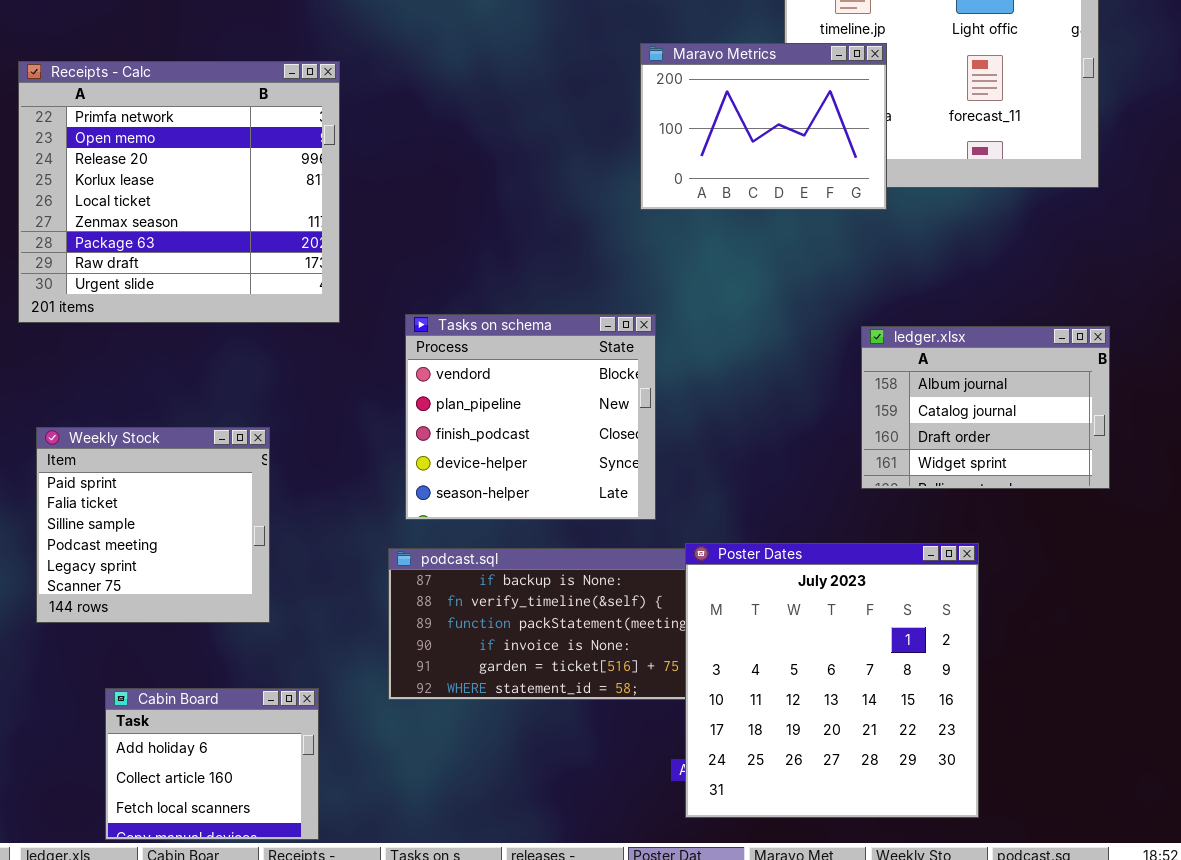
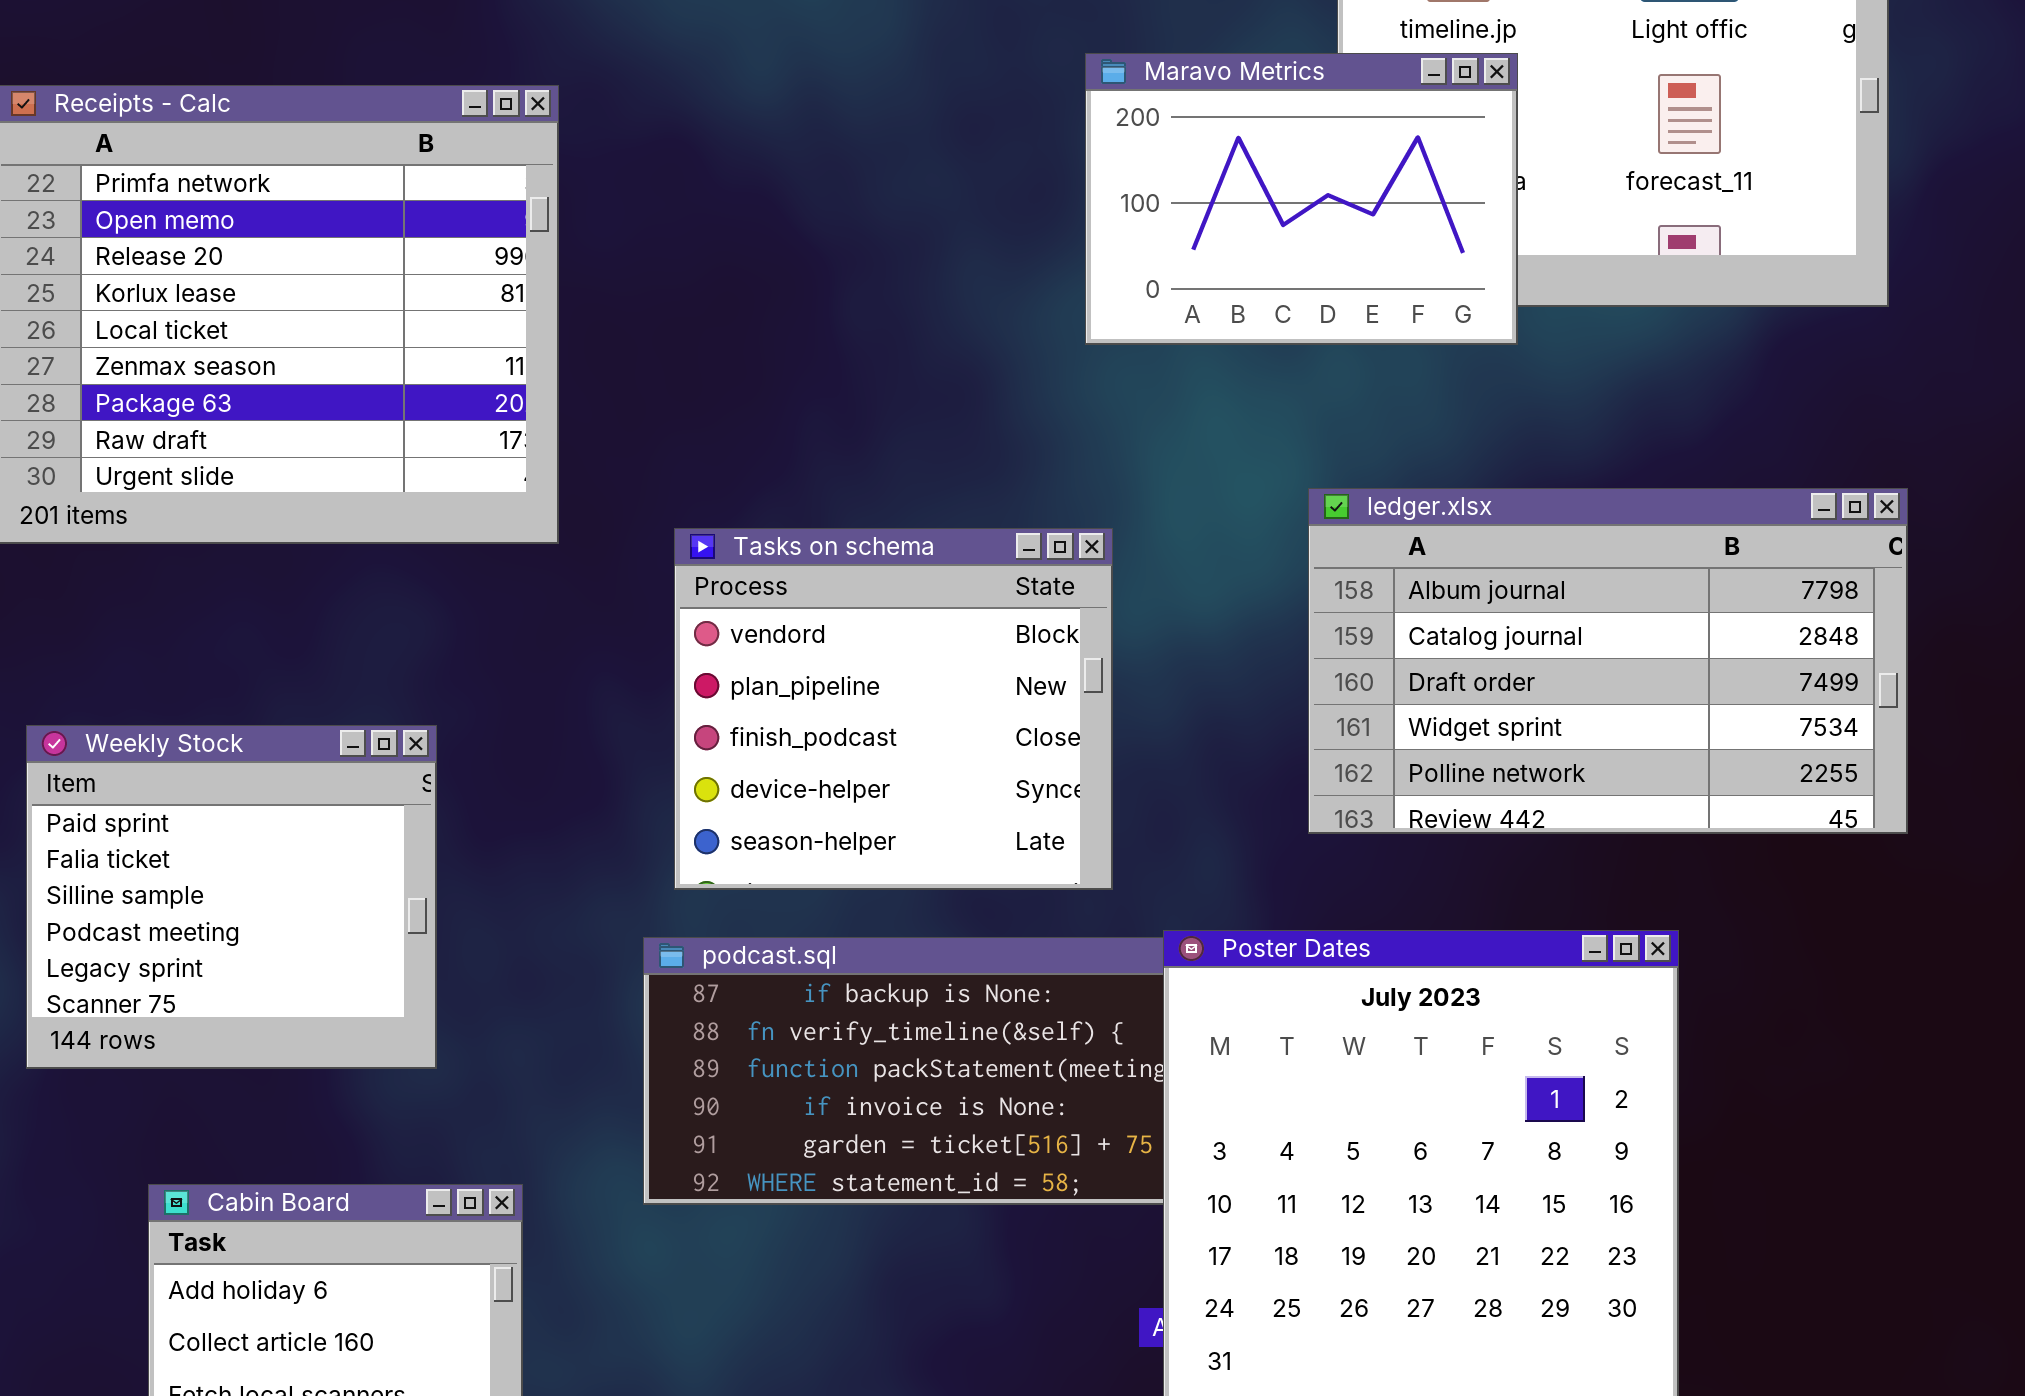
ledger.xlsx: [861,326,1110,489] -> [1308,488,1908,834], resized

